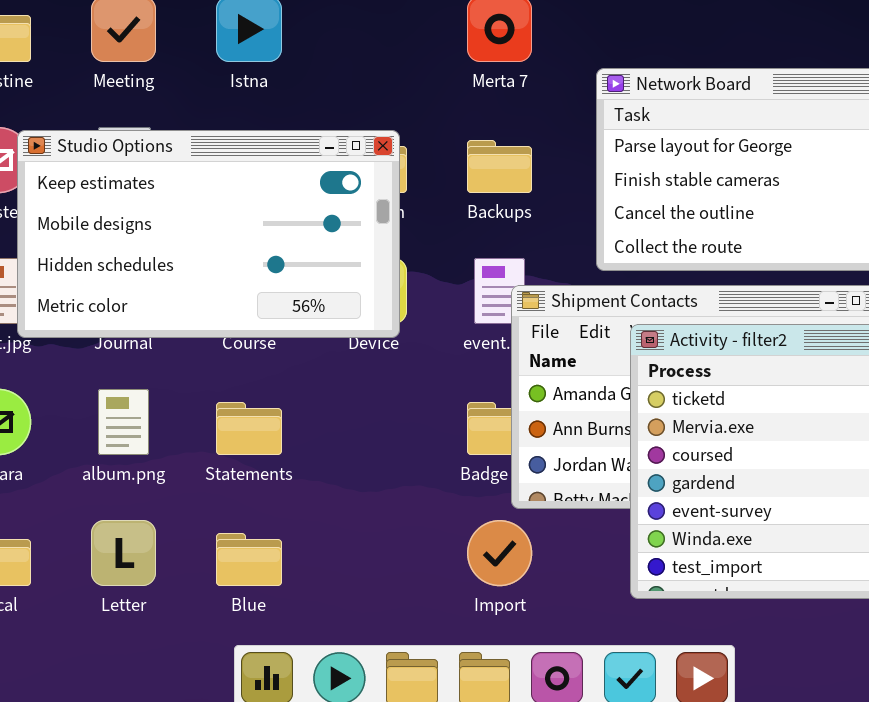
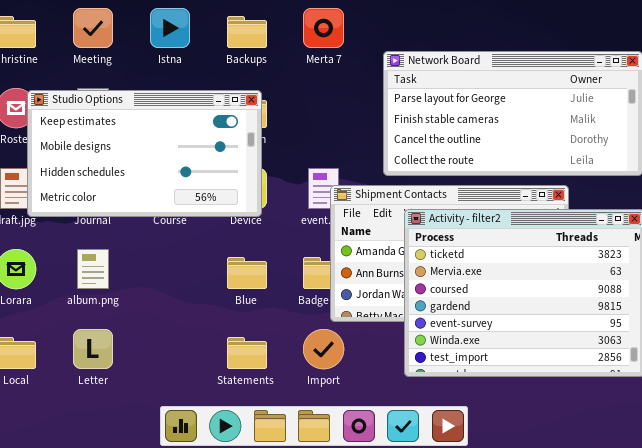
Backups: [467,140,532,193] -> [227,16,267,48], moved
Statements: [216,402,282,455] -> [227,337,267,369], moved
Blue: [216,533,282,586] -> [227,257,267,289], moved

